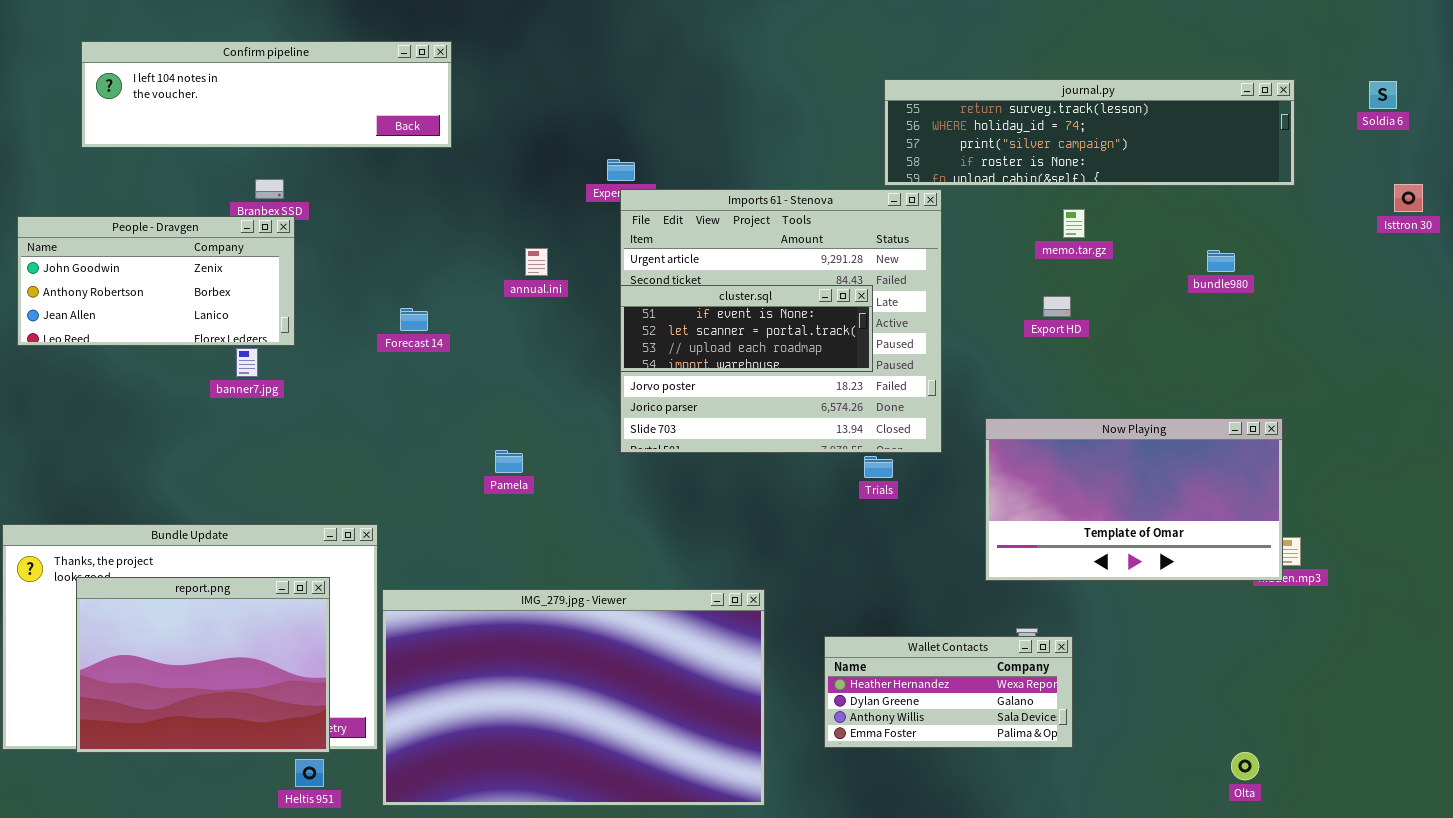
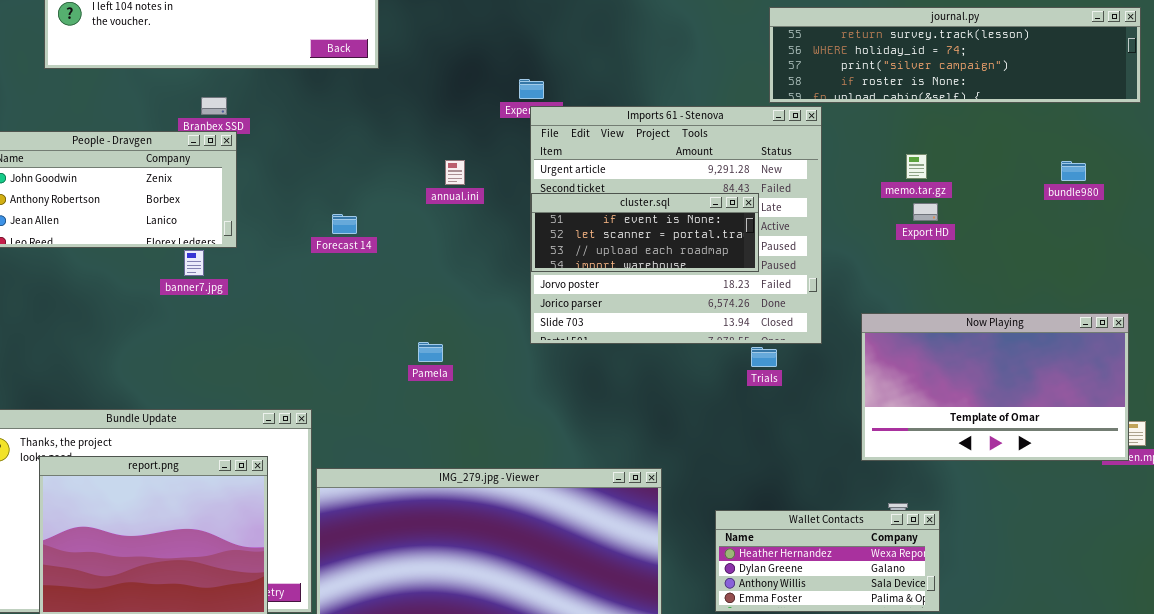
memo.tar.gz: [1063,209,1085,238] -> [906,154,927,179], moved

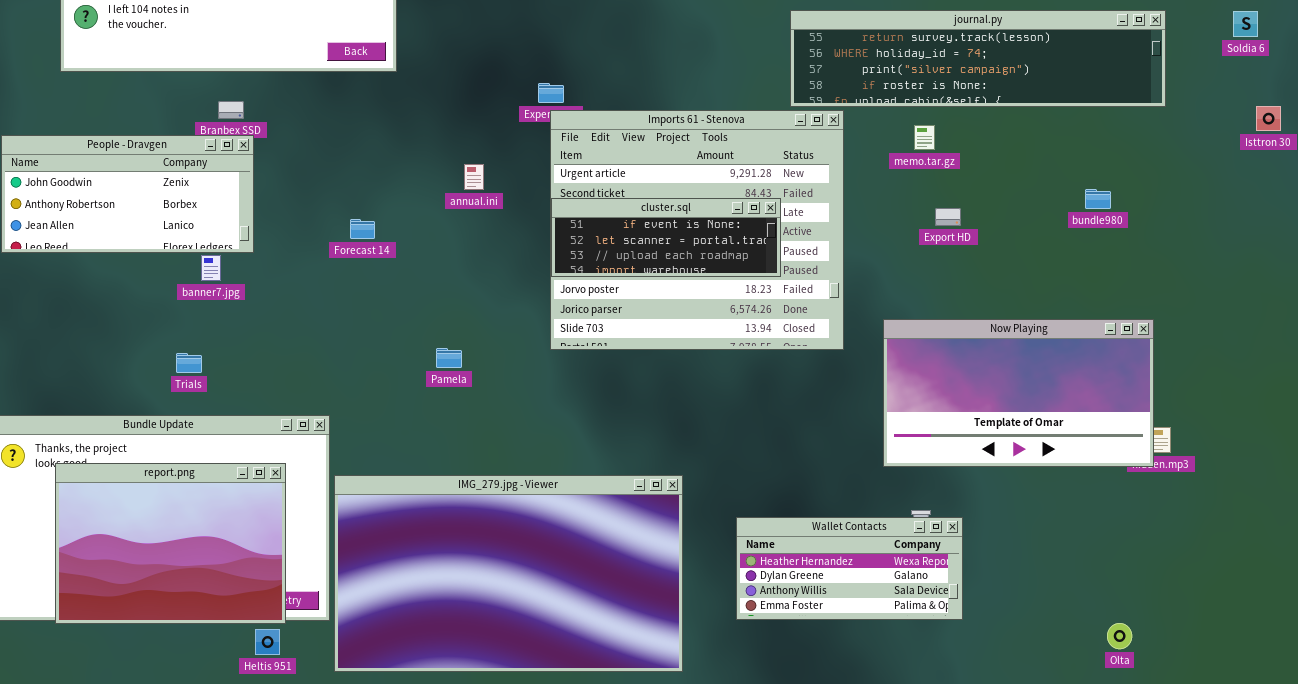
memo.tar.gz: [906,154,927,179] -> [914,125,935,150], moved
bundle980: [1061,161,1086,181] -> [1085,189,1111,209], moved
Trials: [751,347,777,367] -> [176,353,202,373], moved

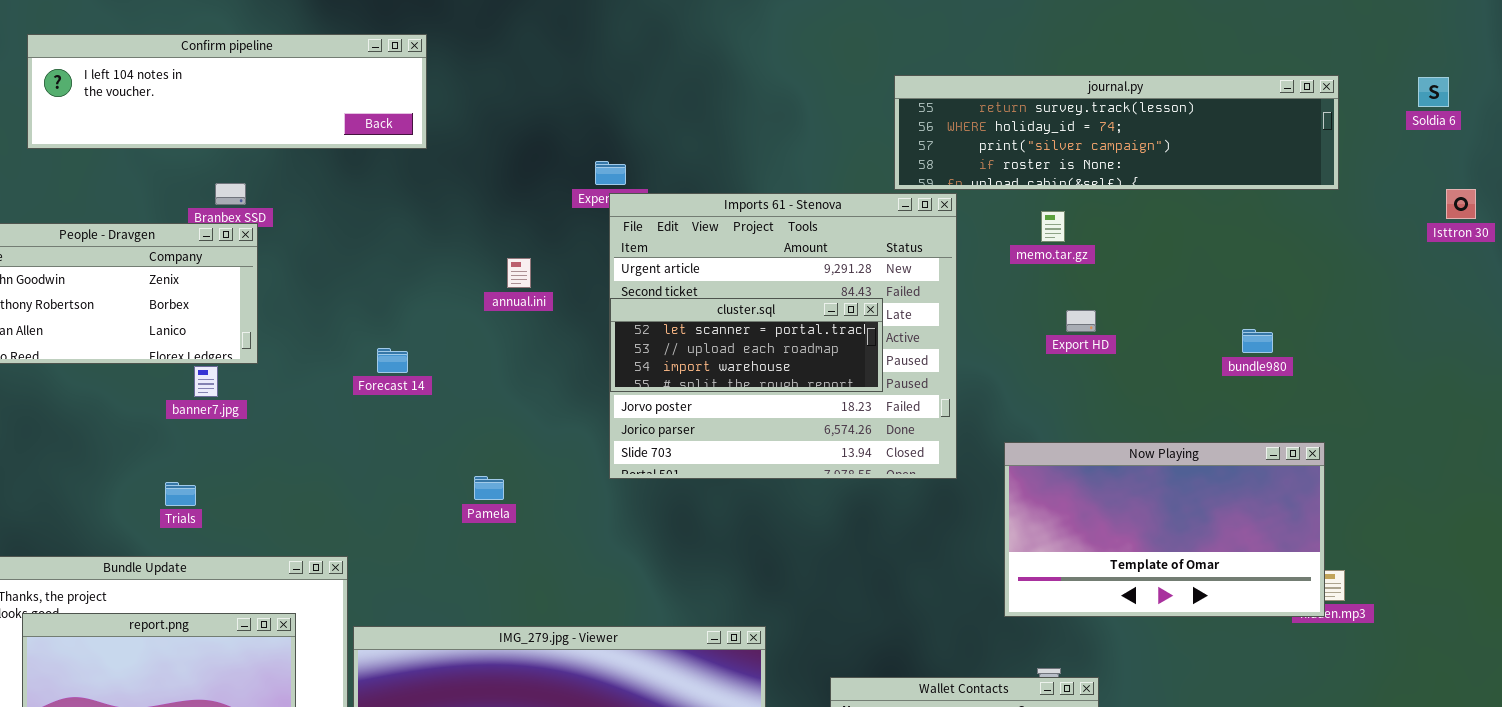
bundle980: [1085,189,1111,209] -> [1242,329,1273,353], moved
cluster.sql: [551,198,781,277] -> [610,298,883,392], scrolled down 1 row
Forecast 14: [350,219,375,239] -> [377,348,408,373], moved

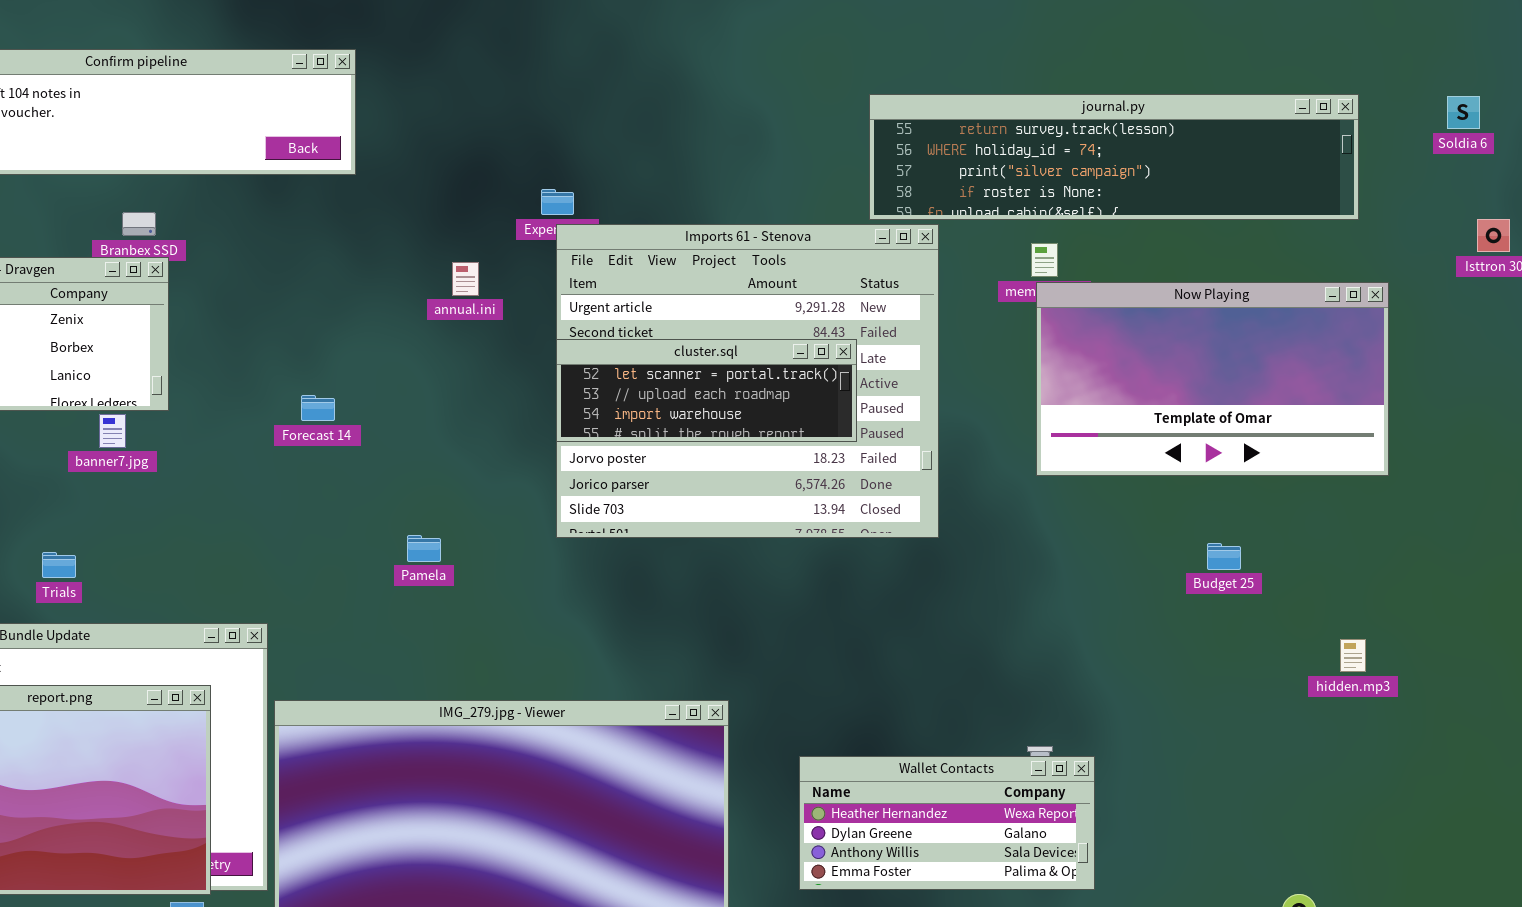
annual.ini: [507,258,531,288] -> [452,262,479,296], moved
Now Playing: [1004,442,1325,617] -> [1036,282,1389,476], moved
Trials: [165,482,196,506] -> [42,552,76,578], moved

